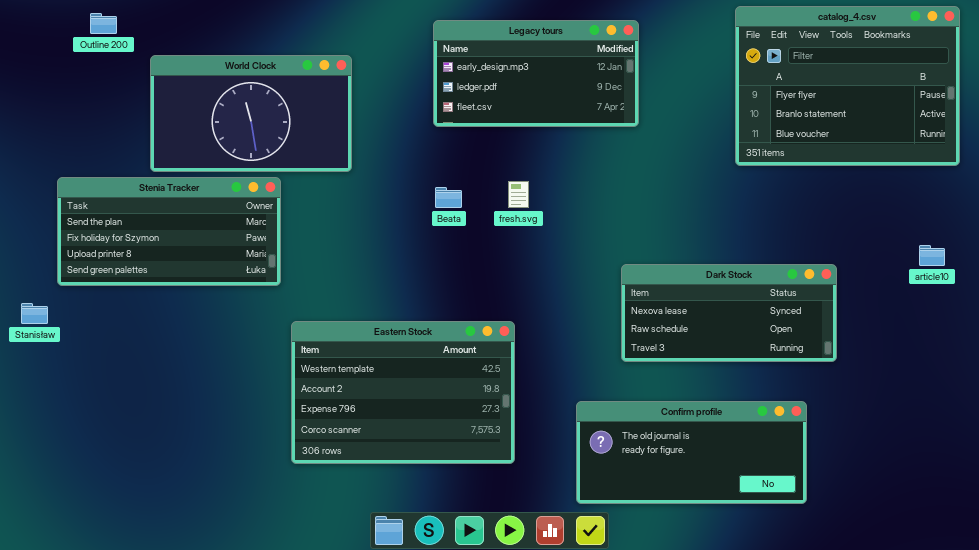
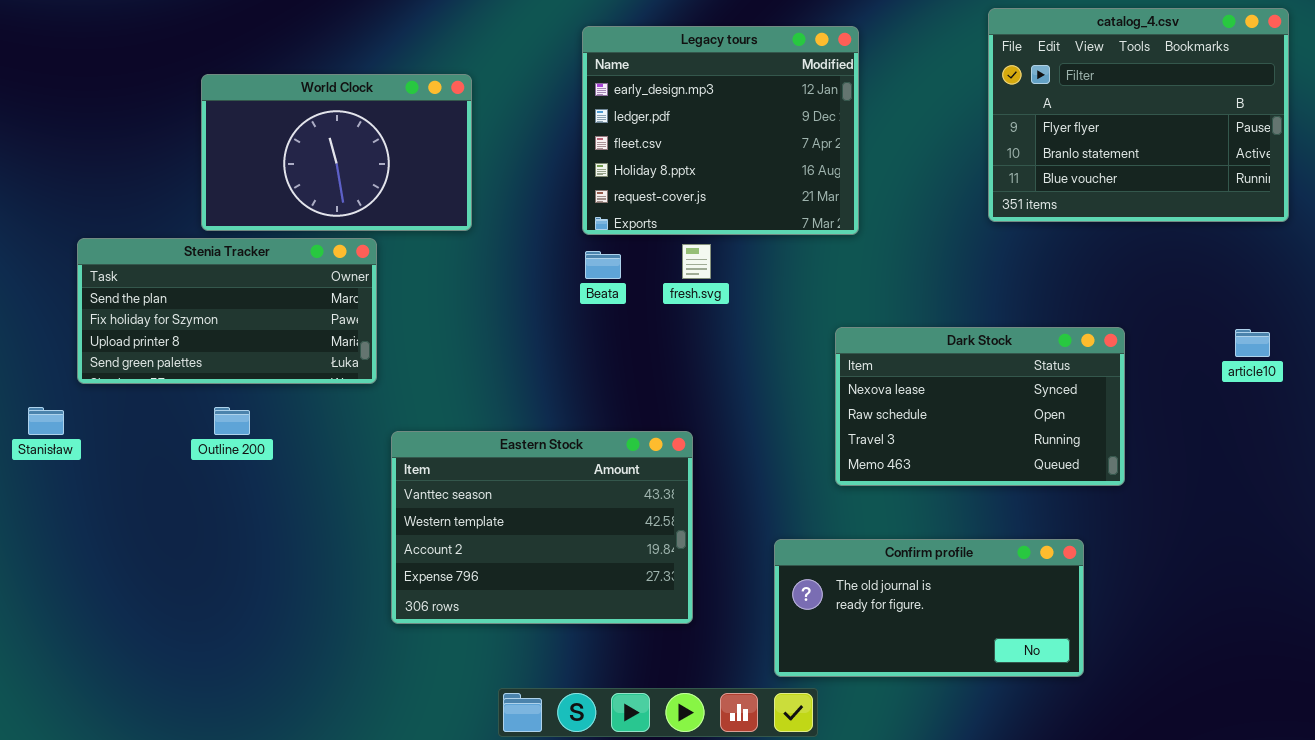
Outline 200: [90,13,117,34] -> [214,407,250,435], moved
Legacy tours: [433,20,639,127] -> [582,26,859,235], resized
Dark Stock: [621,264,837,362] -> [835,327,1125,486], resized
Eastern Stock: [291,321,515,464] -> [391,431,693,624], scrolled up 1 row

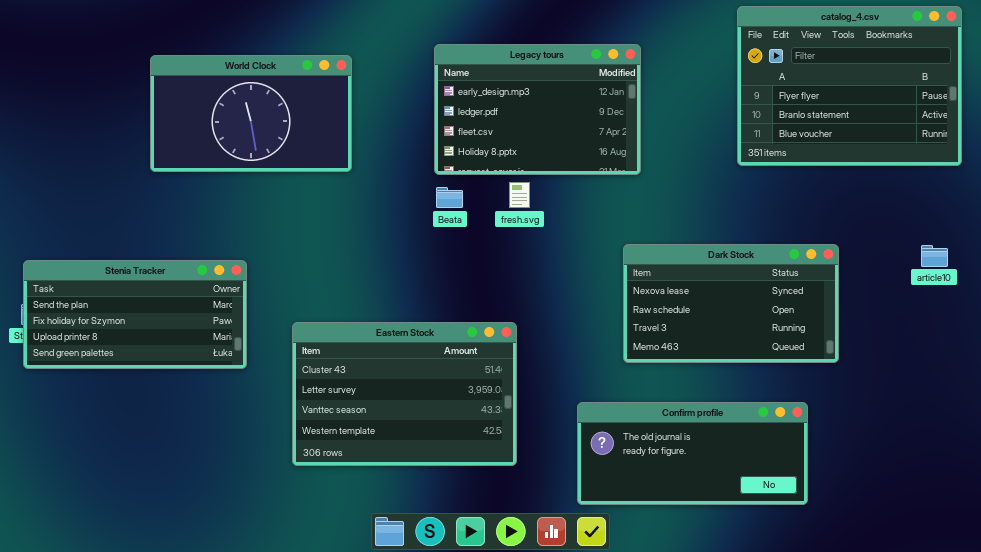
Legacy tours: [582,26,859,235] -> [434,44,641,175], resized
Stenia Tracker: [77,238,377,384] -> [23,260,247,369], moved
Eastern Stock: [391,431,693,624] -> [292,322,517,466], scrolled up 2 rows

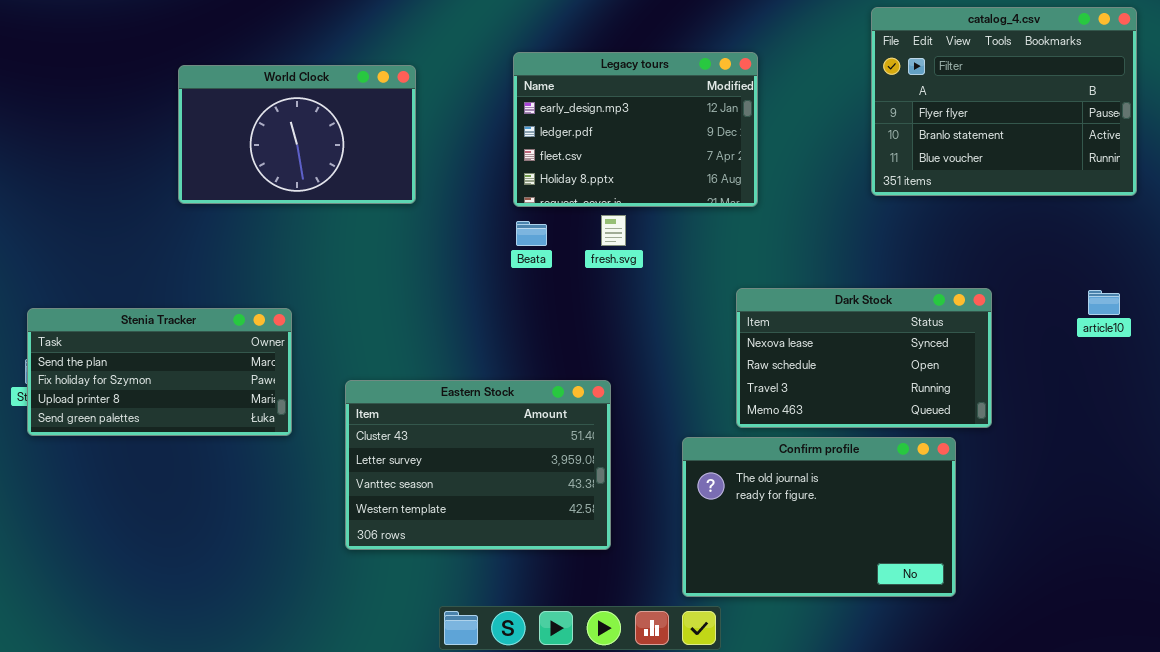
Confirm profile: [577,402,808,505] -> [682,437,956,597], resized

